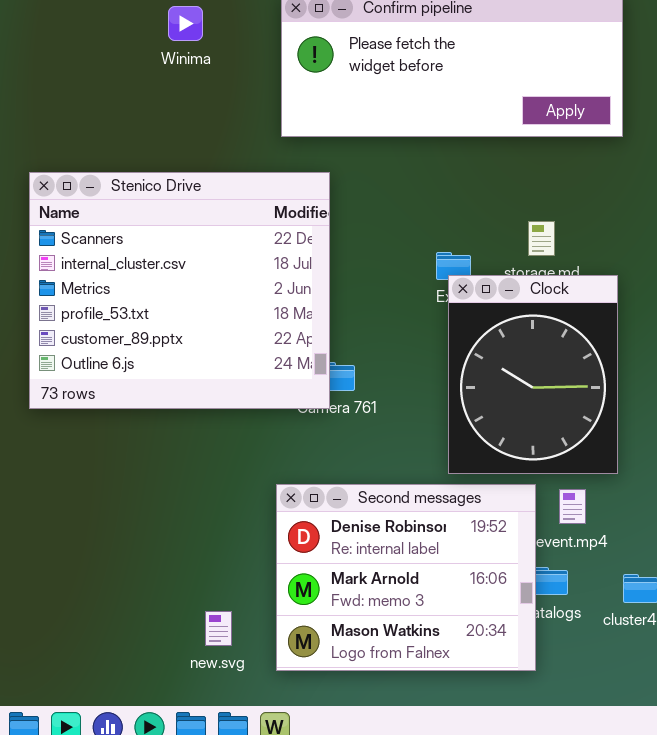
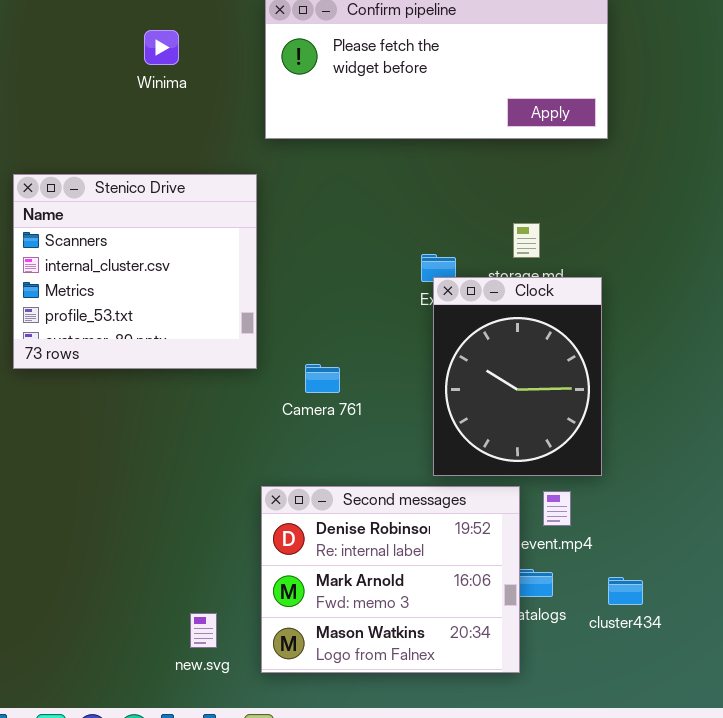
Winima: [168,6,203,41] -> [144,30,179,65], moved
Stenico Drive: [29,172,330,409] -> [13,174,257,369], resized

